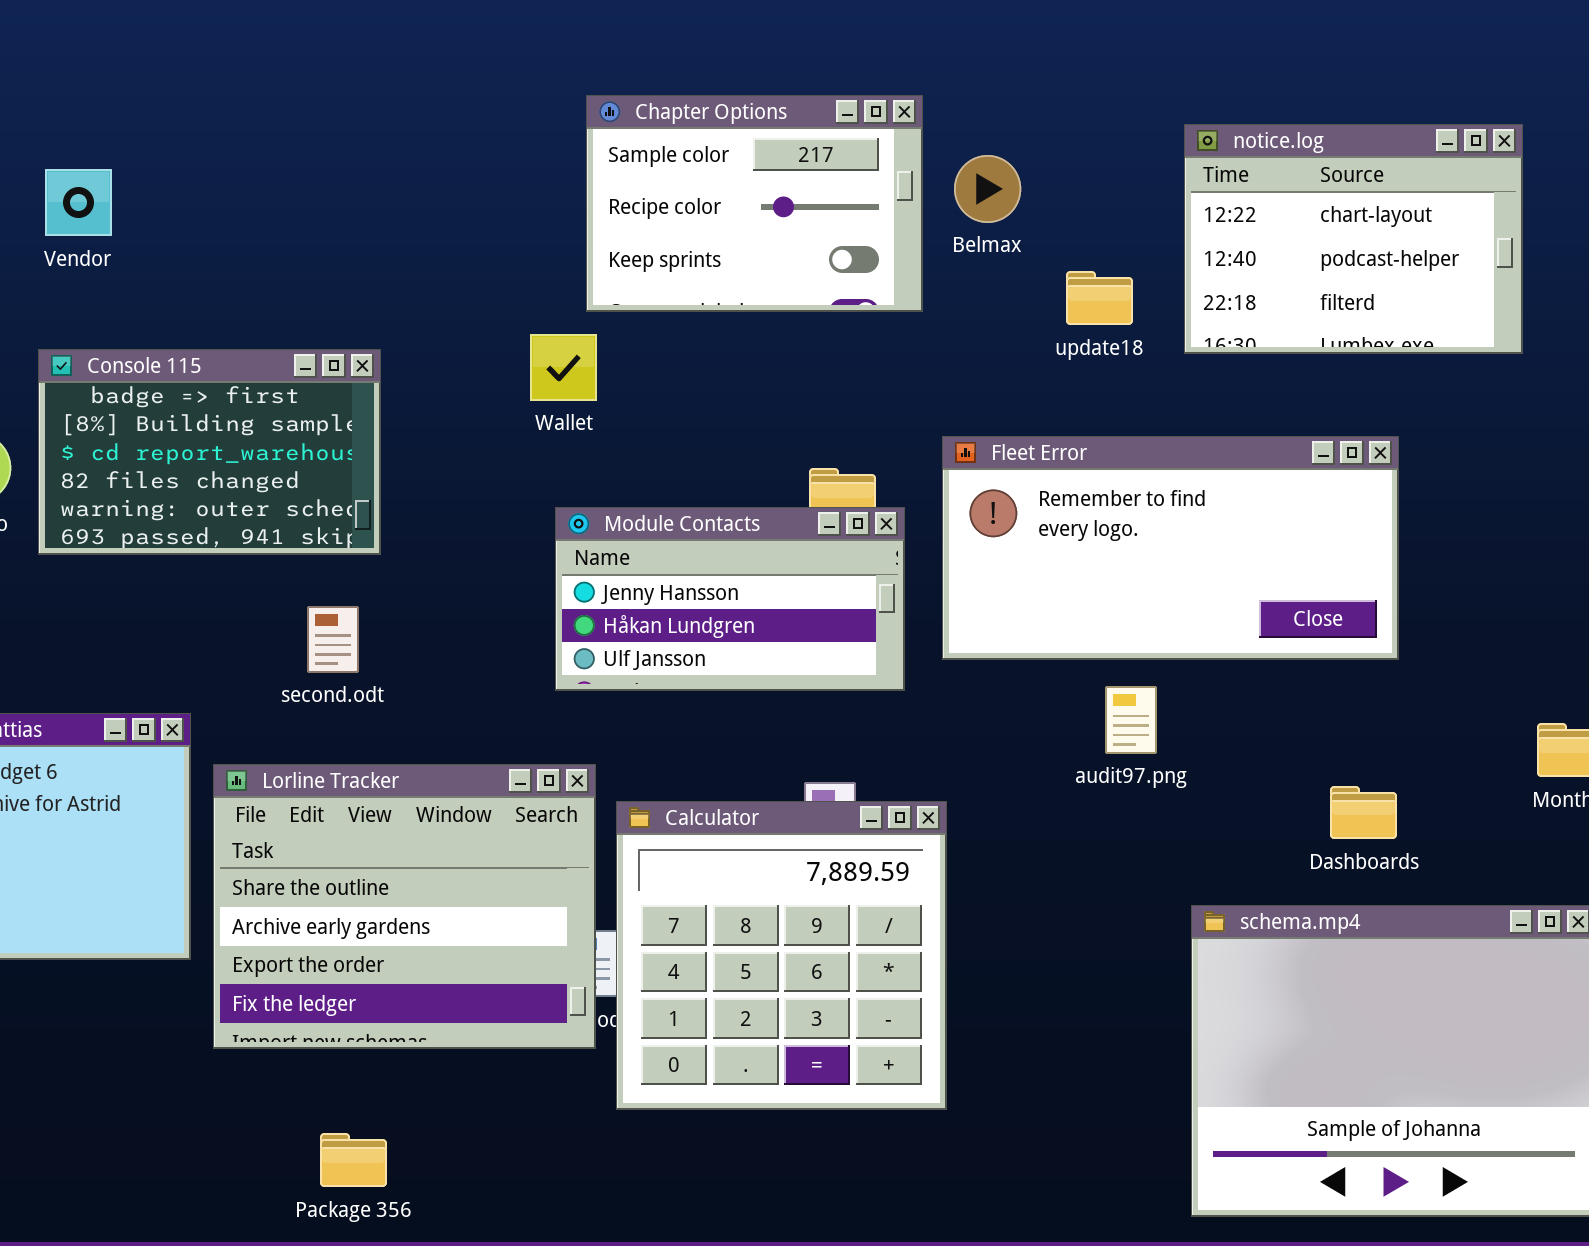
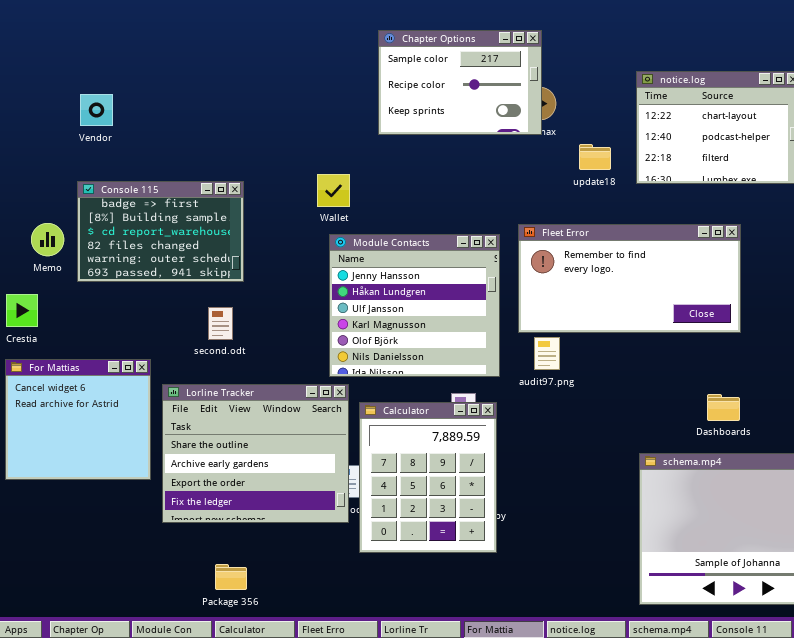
Chapter Options: [586,95,923,312] -> [378,30,542,135], moved
Module Contacts: [555,507,905,691] -> [329,234,500,377], moved, resized
audit97.png: [1105,686,1157,754] -> [534,337,560,370], moved
Calculator: [616,801,947,1110] -> [359,402,497,553], resized

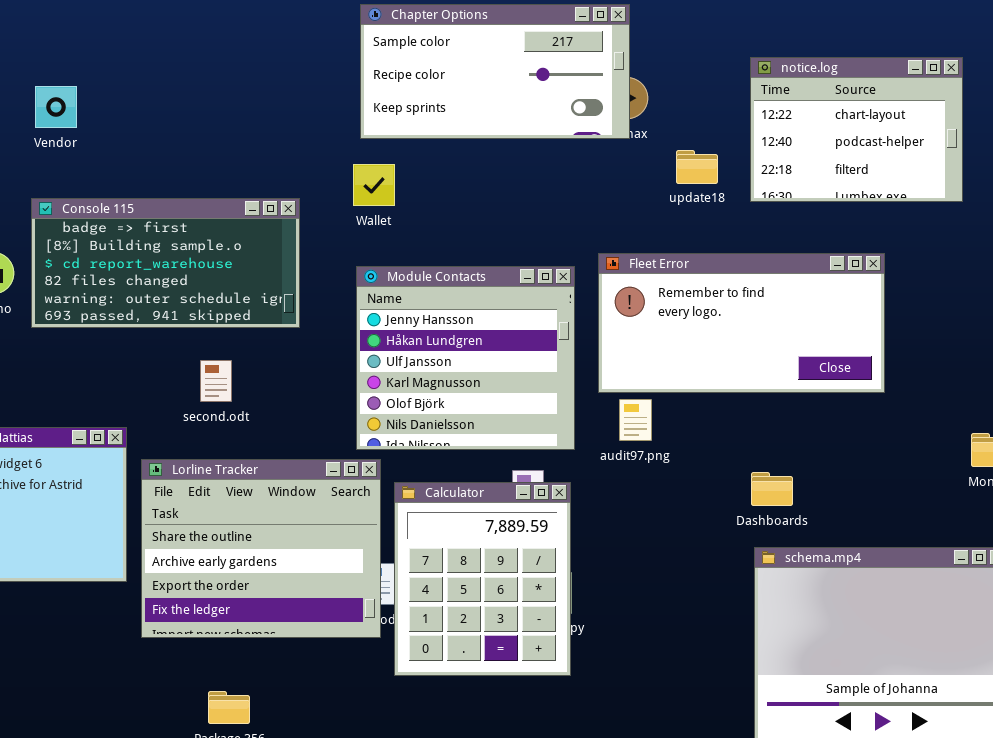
Chapter Options: [378,30,542,135] -> [360,4,630,139], resized
Wallet: [317,174,350,207] -> [353,164,395,206], moved
Console 115: [77,181,244,282] -> [31,198,300,328], resized
Dashboards: [707,394,740,421] -> [751,472,793,506], moved

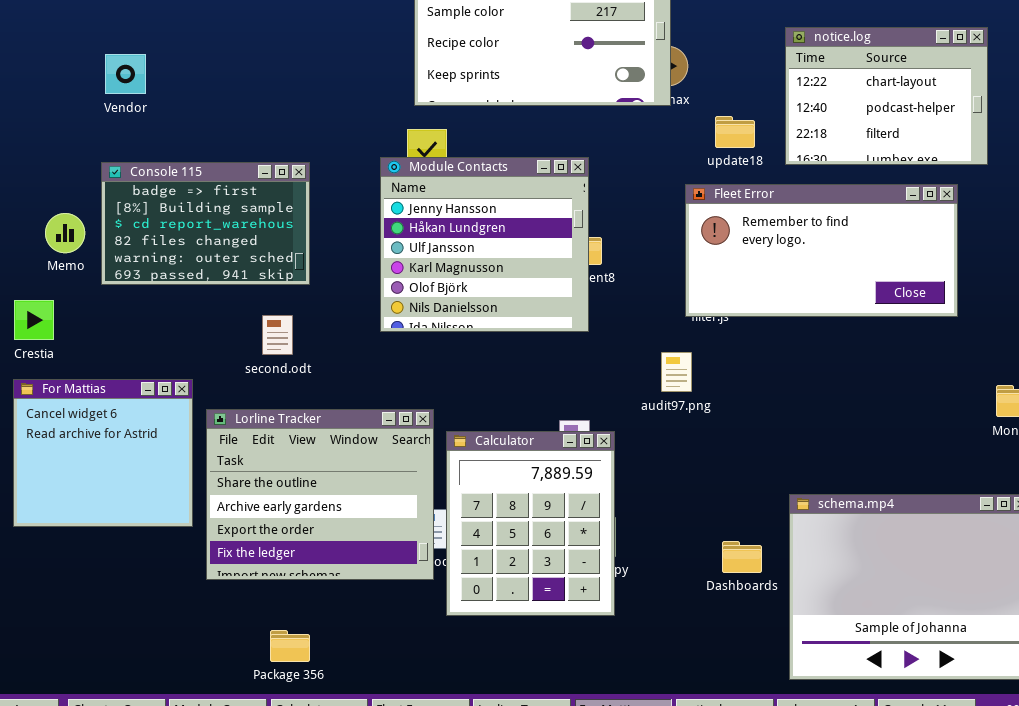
Console 115: [31,198,300,328] -> [101,162,310,285], resized
Fleet Error: [598,253,885,393] -> [685,184,958,317], moved
Module Contacts: [356,266,575,450] -> [380,157,589,332], moved
Dashboards: [751,472,793,506] -> [722,541,762,573], moved

